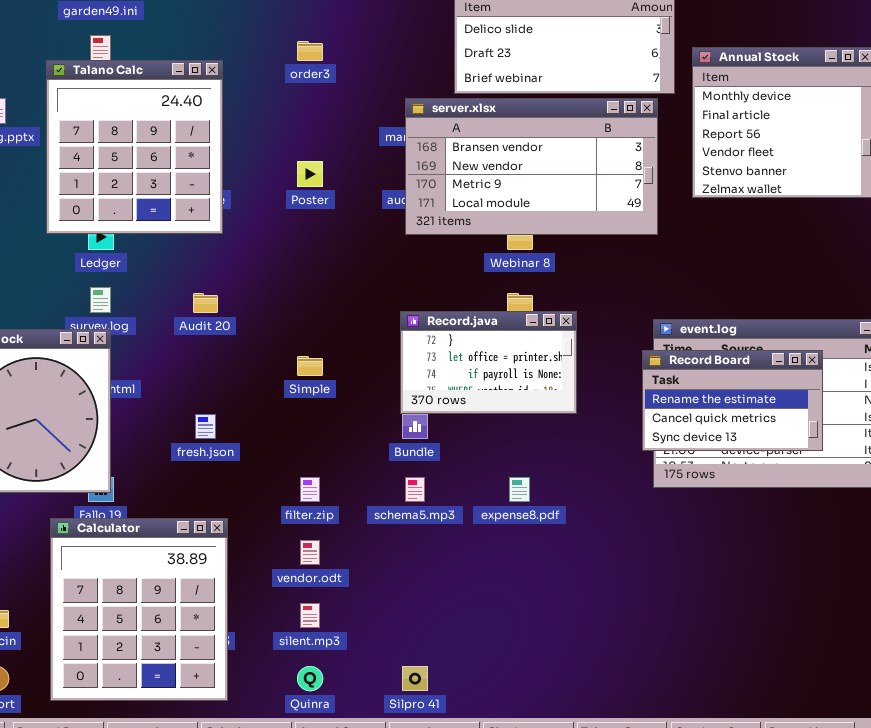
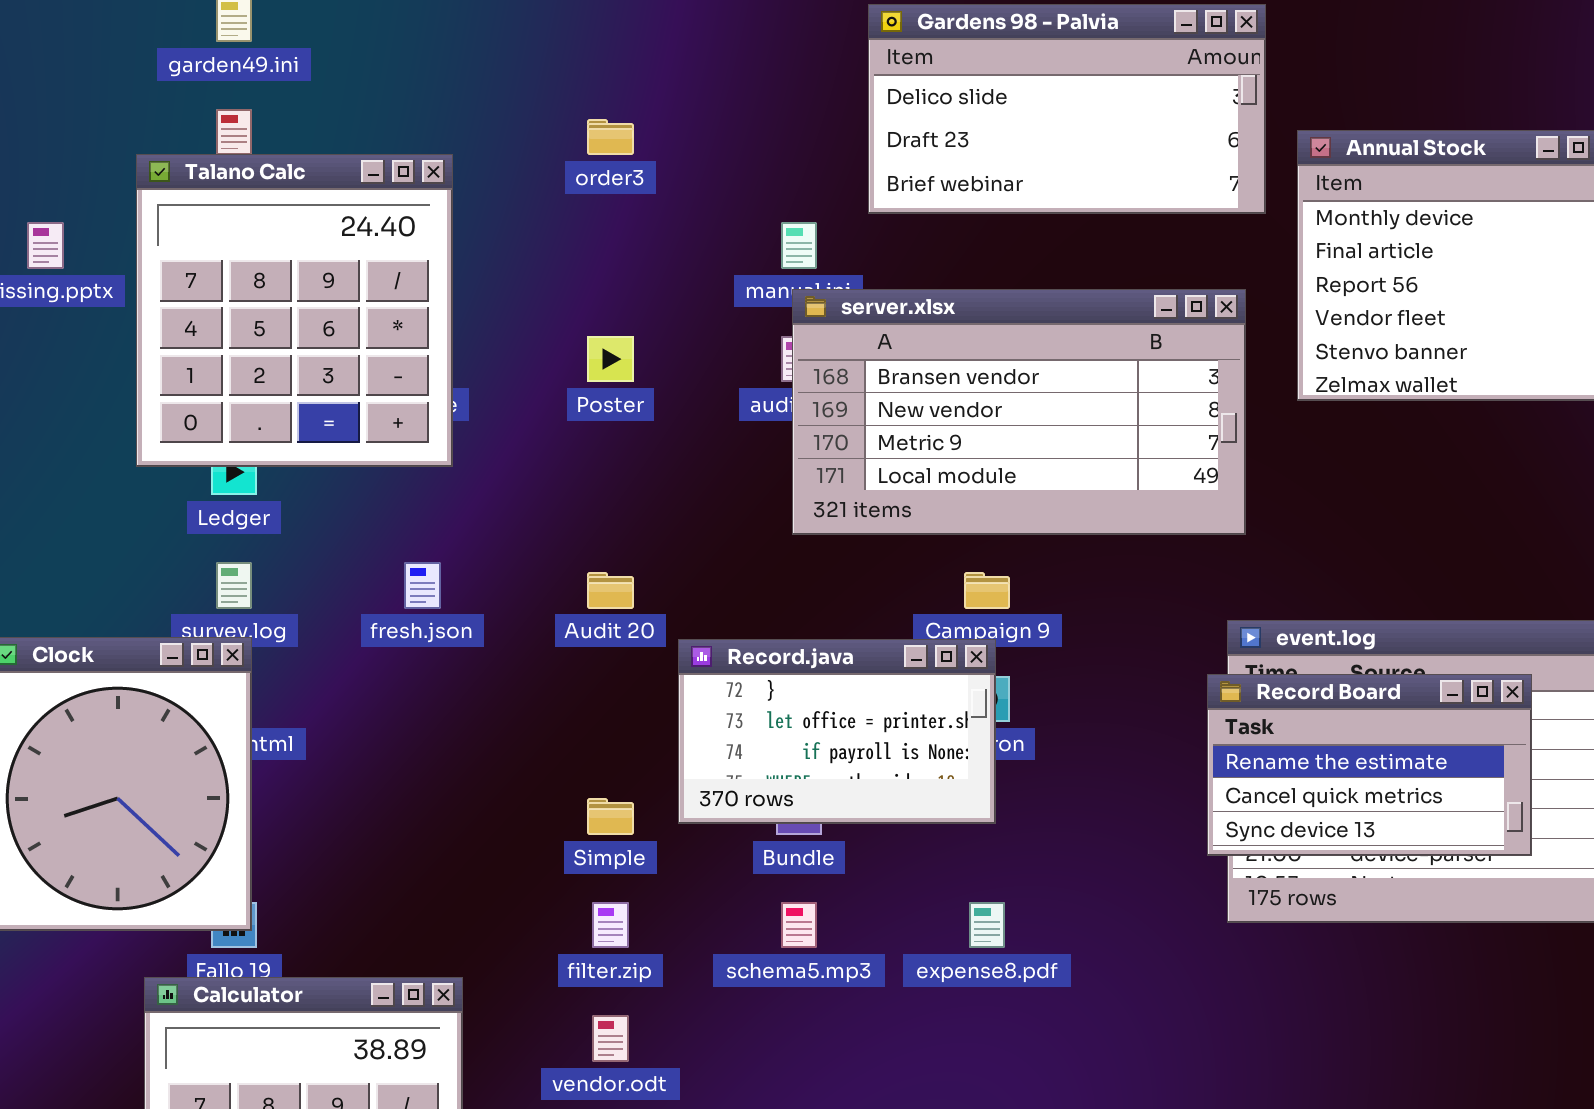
server.xlsx: [405,98,658,235] -> [792,289,1246,535], moved
Audit 20: [193,293,218,313] -> [587,572,634,609], moved
Record.java: [400,311,577,414] -> [678,639,996,824], moved
Simple: [297,356,323,376] -> [587,798,634,835], moved
fresh.json: [195,414,216,439] -> [404,562,441,609], moved

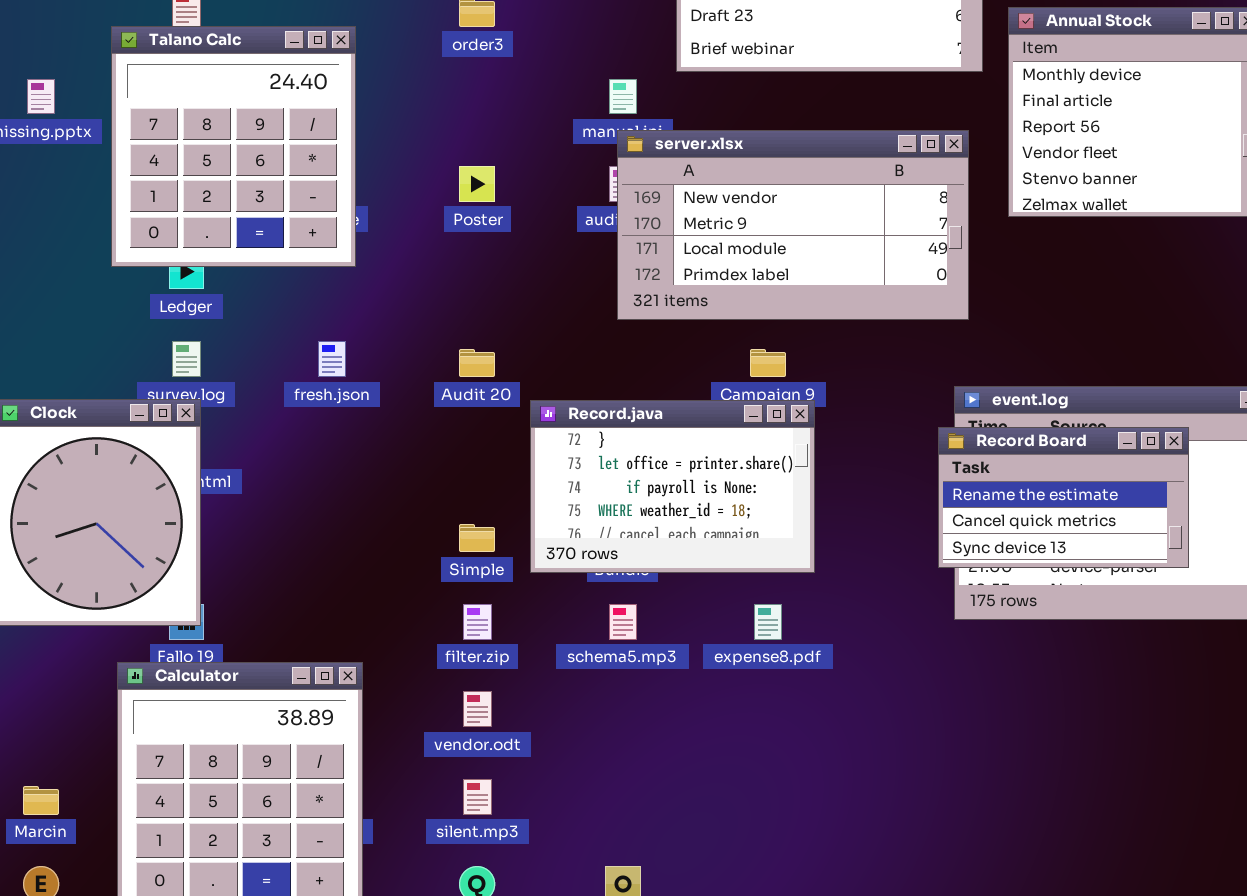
server.xlsx: [792,289,1246,535] -> [617,130,969,320], scrolled down 1 row
Record.java: [678,639,996,824] -> [530,400,815,573], resized

